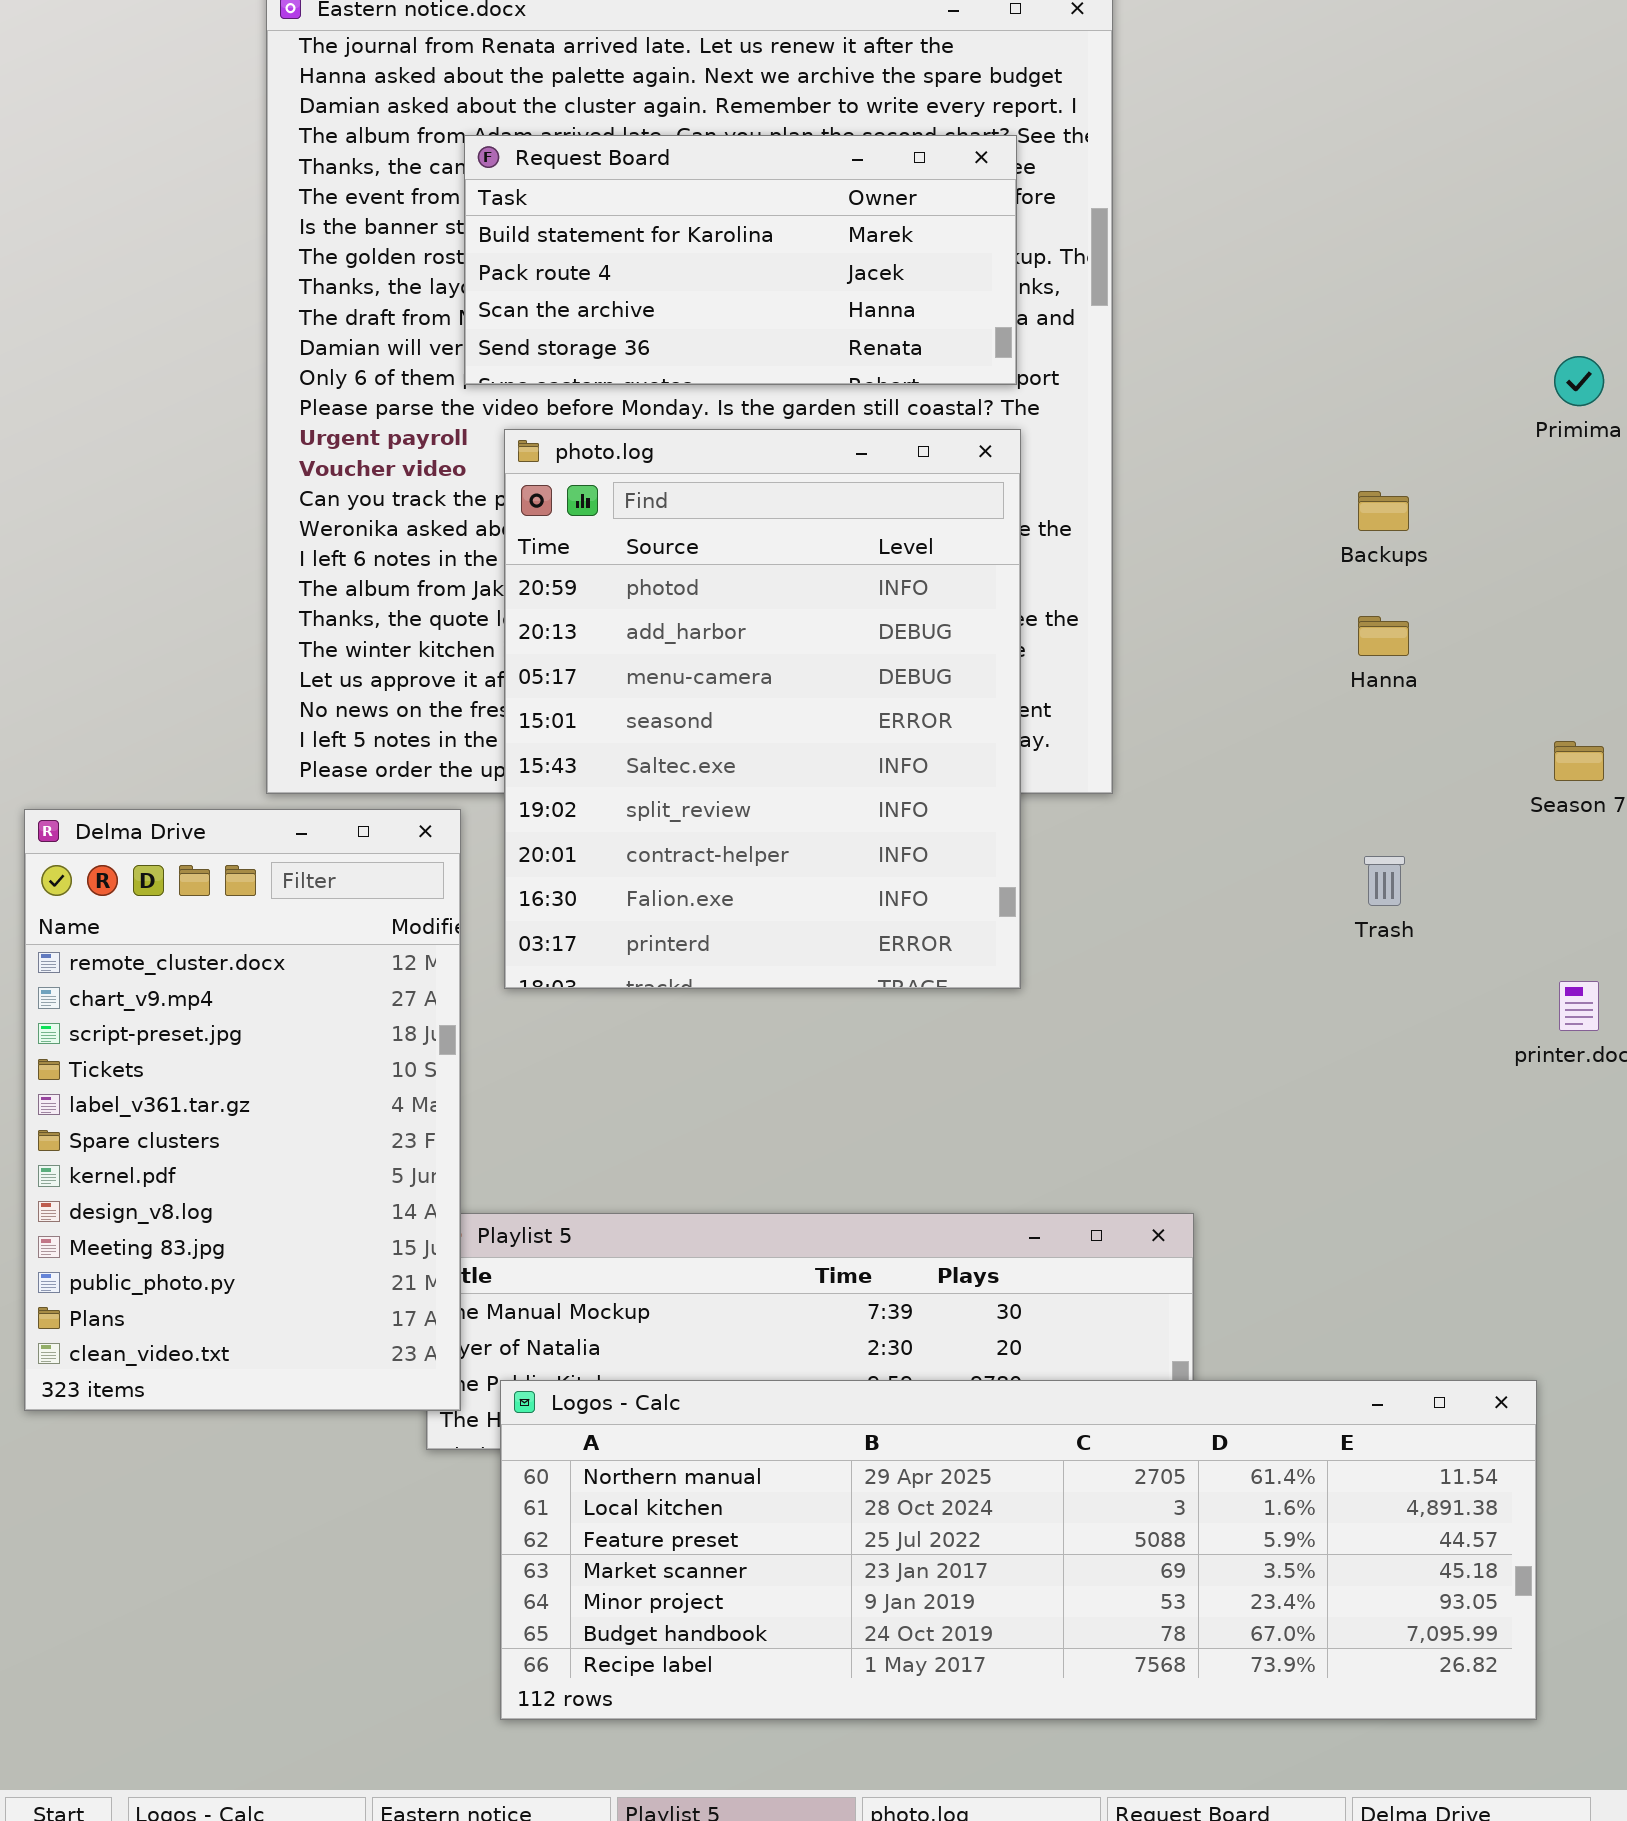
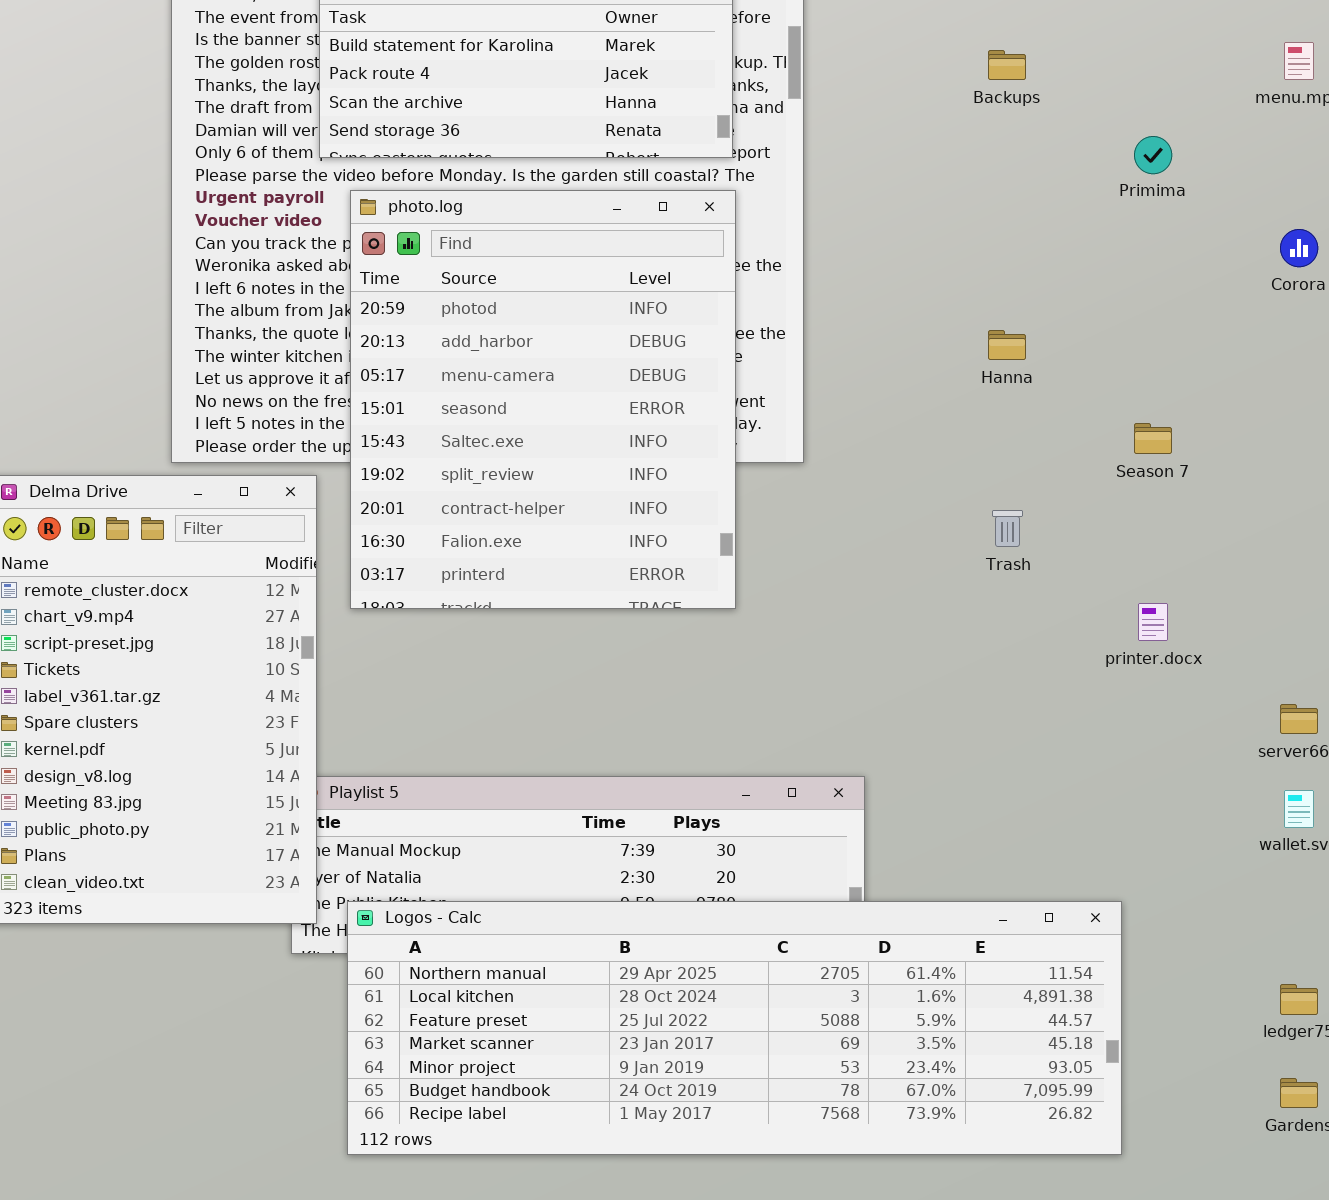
Backups: [1358,491,1409,531] -> [988,50,1026,80], moved

